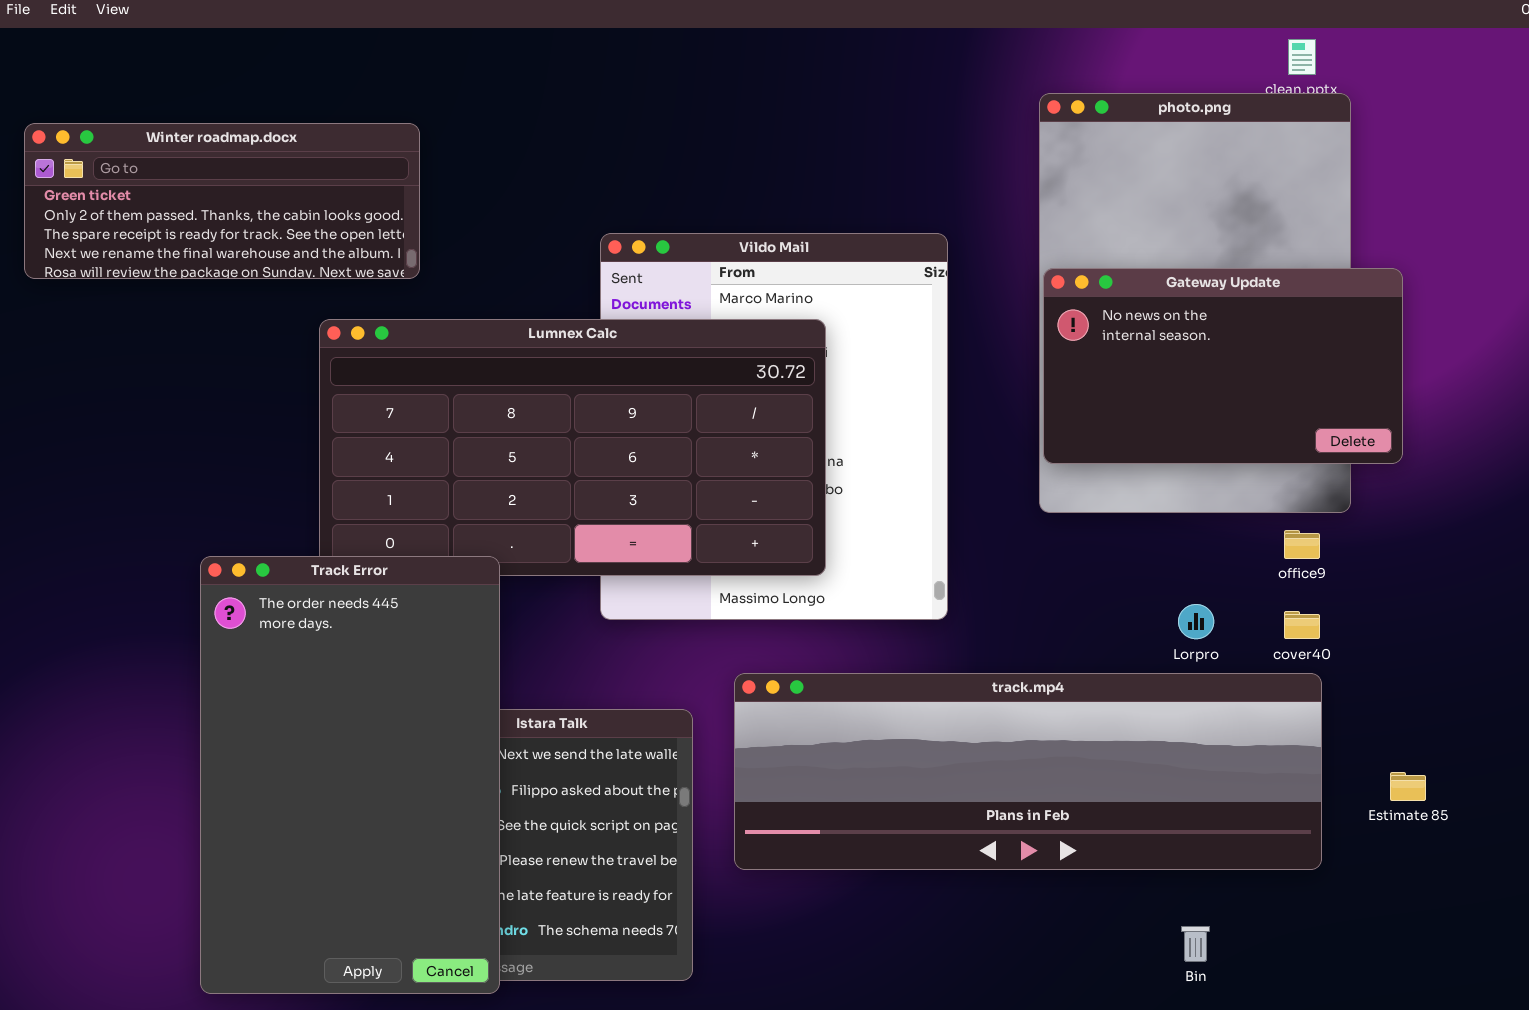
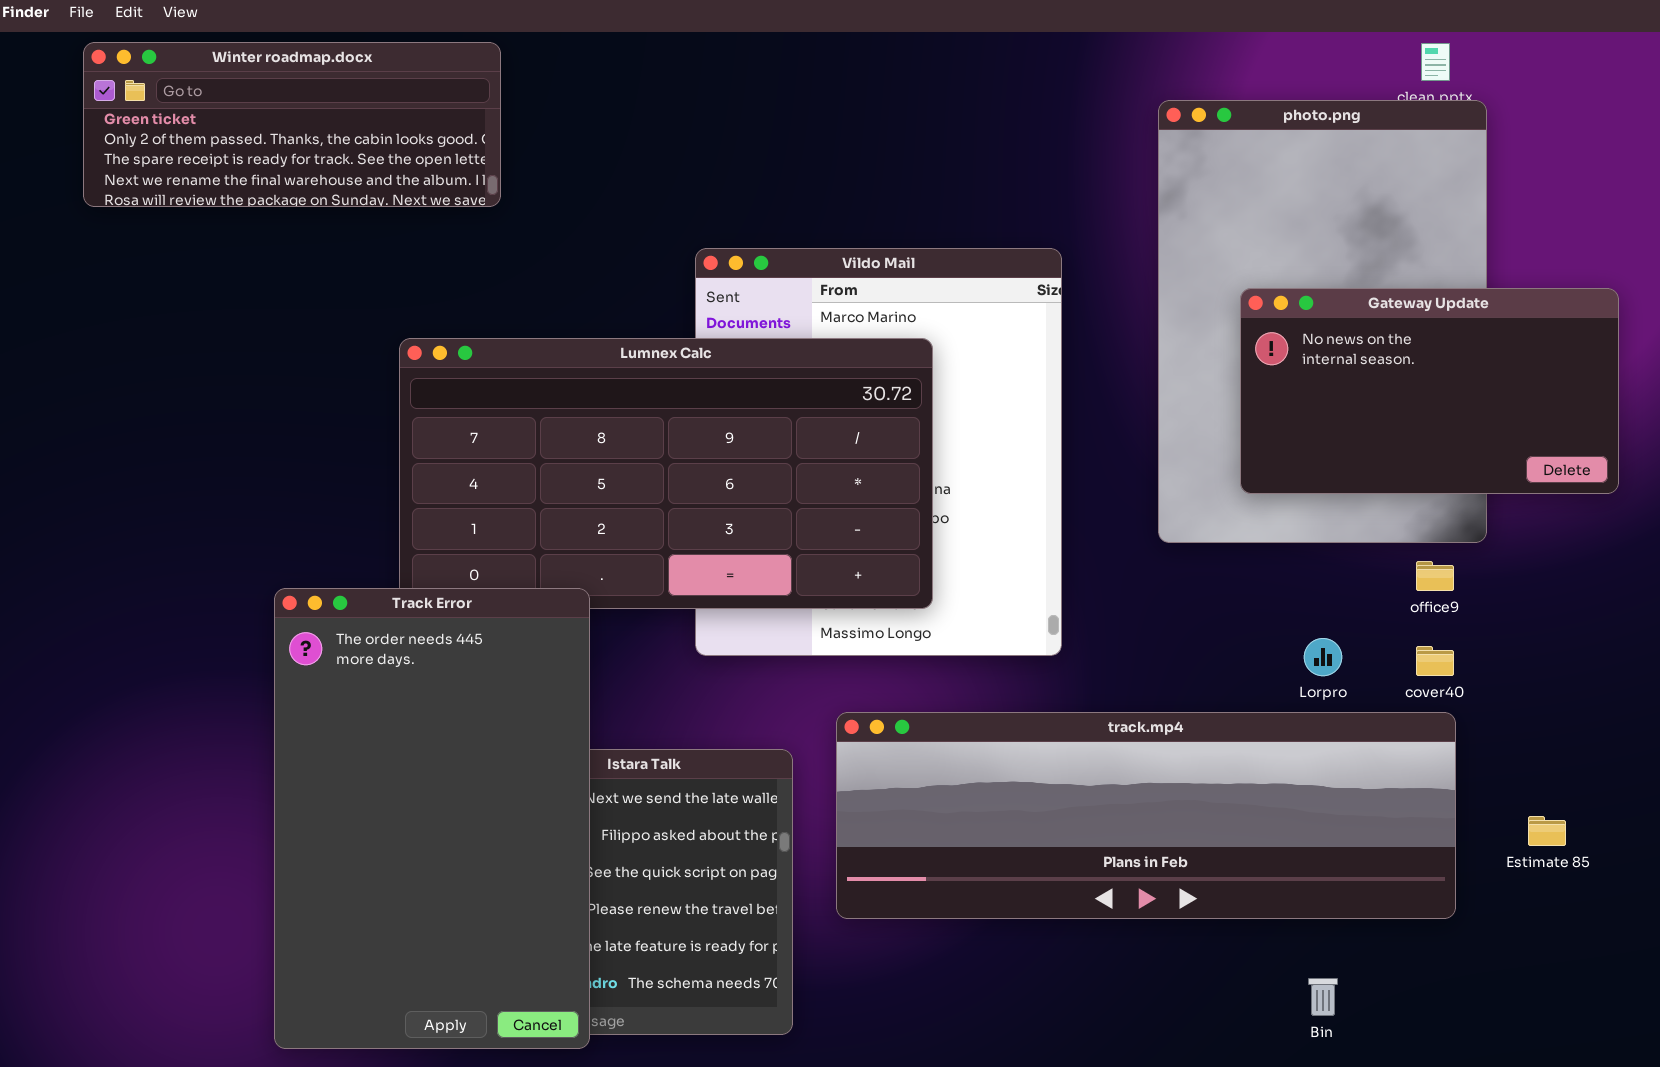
Winter roadmap.docx: [24,123,420,279] -> [83,42,501,207], moved
Gateway Update: [1043,268,1403,464] -> [1240,288,1619,494], moved

